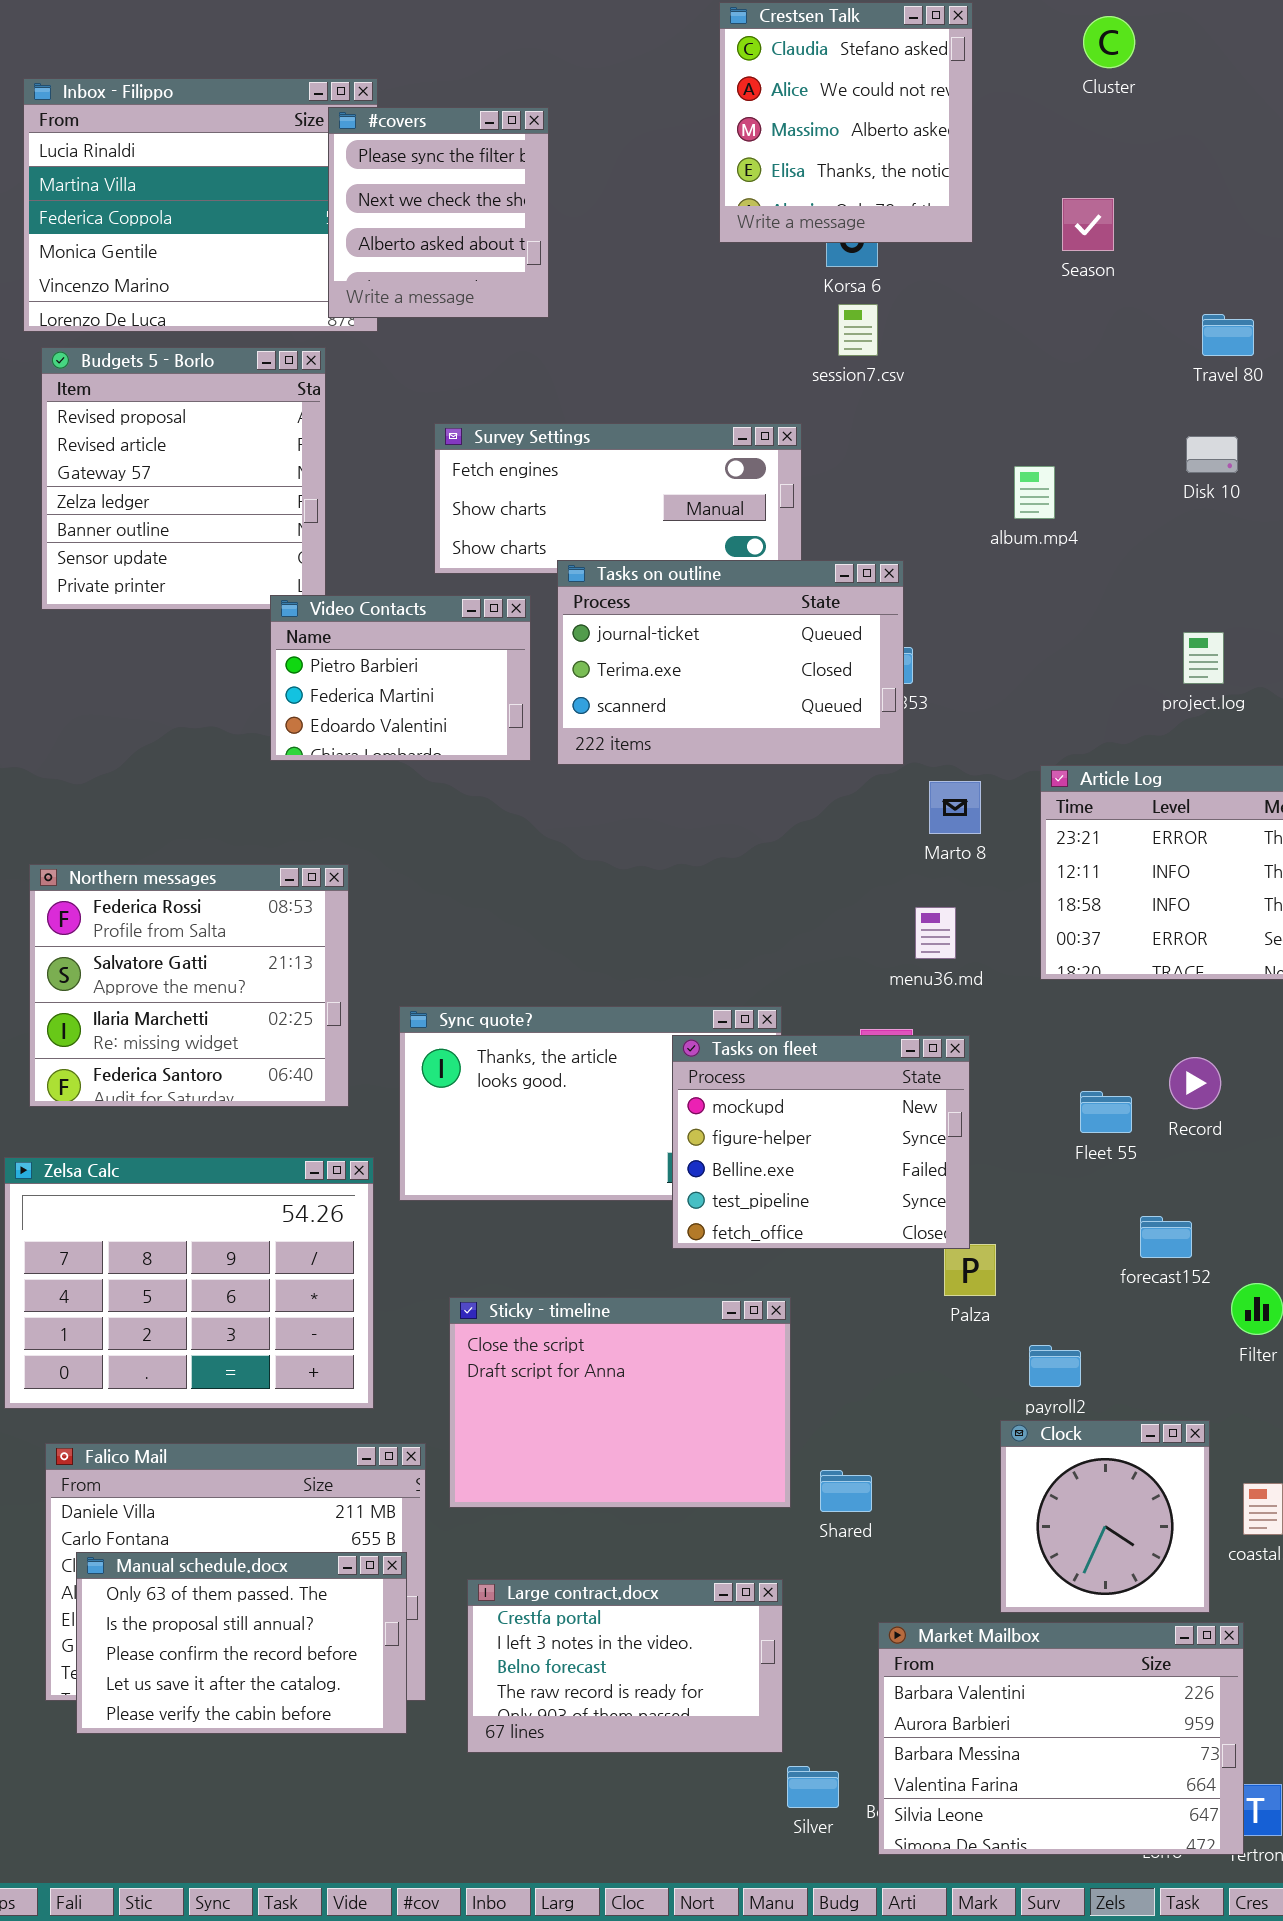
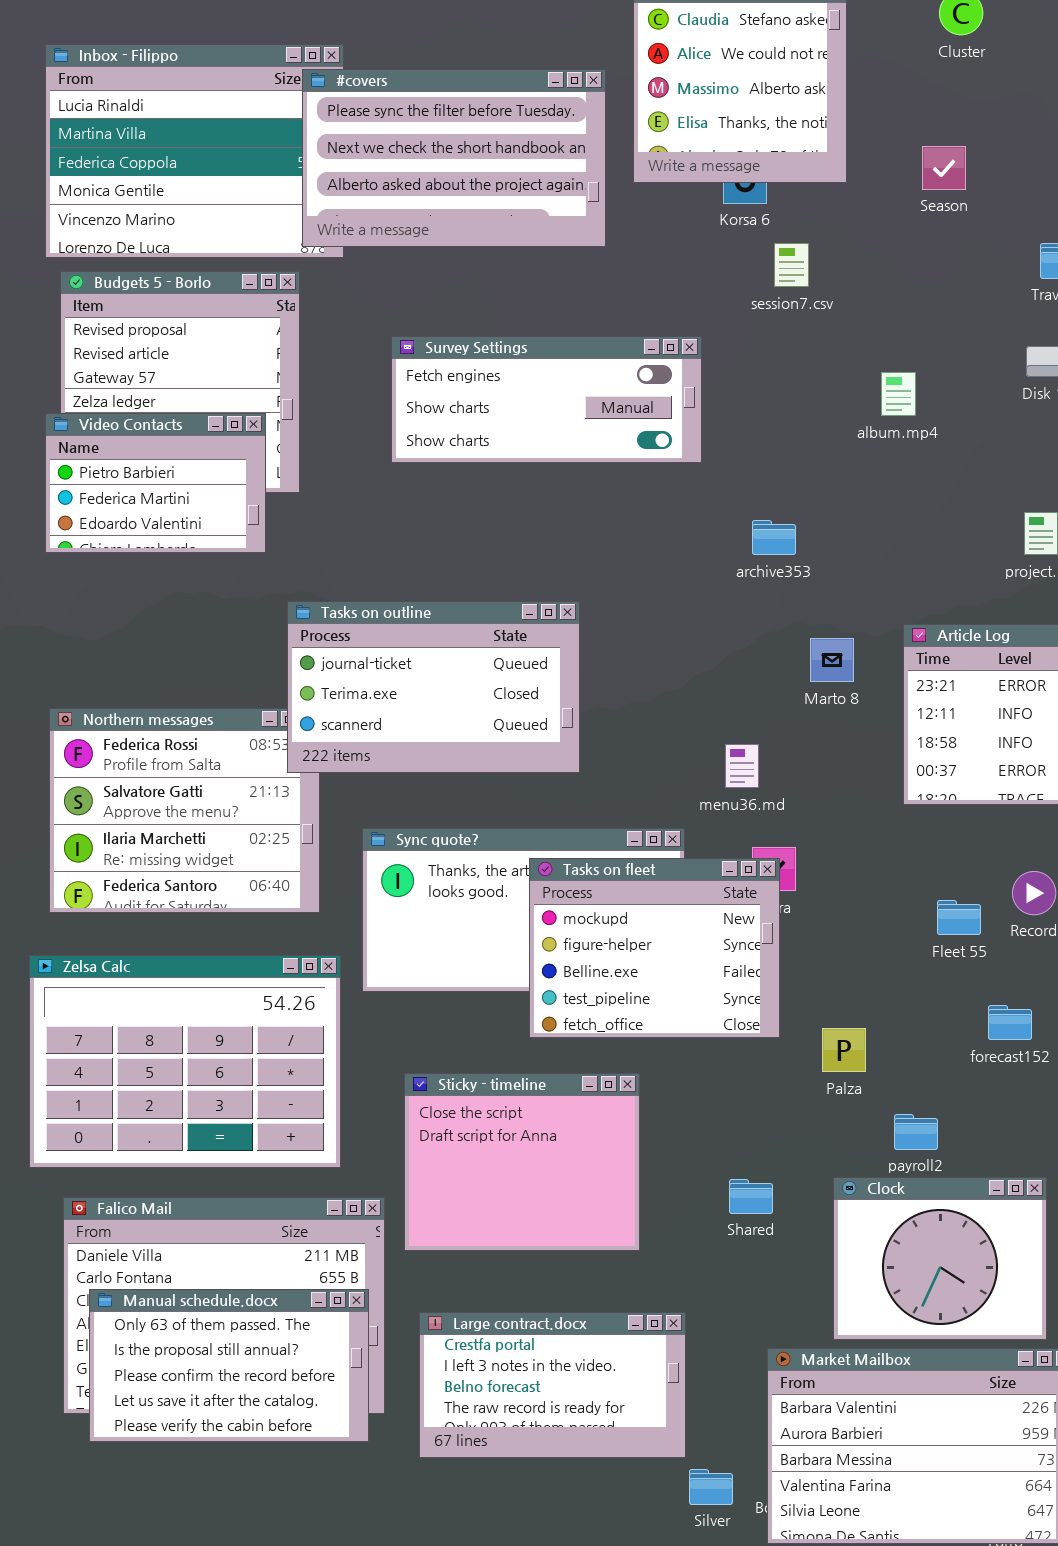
#covers: [328,107,549,318] -> [302,69,606,247], resized
session7.csv: [838,304,878,356] -> [774,243,809,287], moved
Tasks on outline: [557,560,904,765] -> [287,601,580,773], moved
Video Contacts: [270,595,531,761] -> [45,413,266,553], moved
menu36.md: [915,907,956,959] -> [725,744,759,788], moved
Tasks on fleet: [672,1035,970,1249] -> [529,858,780,1038], moved
Sticky - timeline: [449,1297,791,1508] -> [404,1073,640,1251], resized
Clock: [1000,1420,1210,1613] -> [833,1177,1047,1340], resized
Shared: [820,1470,872,1512] -> [729,1179,773,1214], moved

